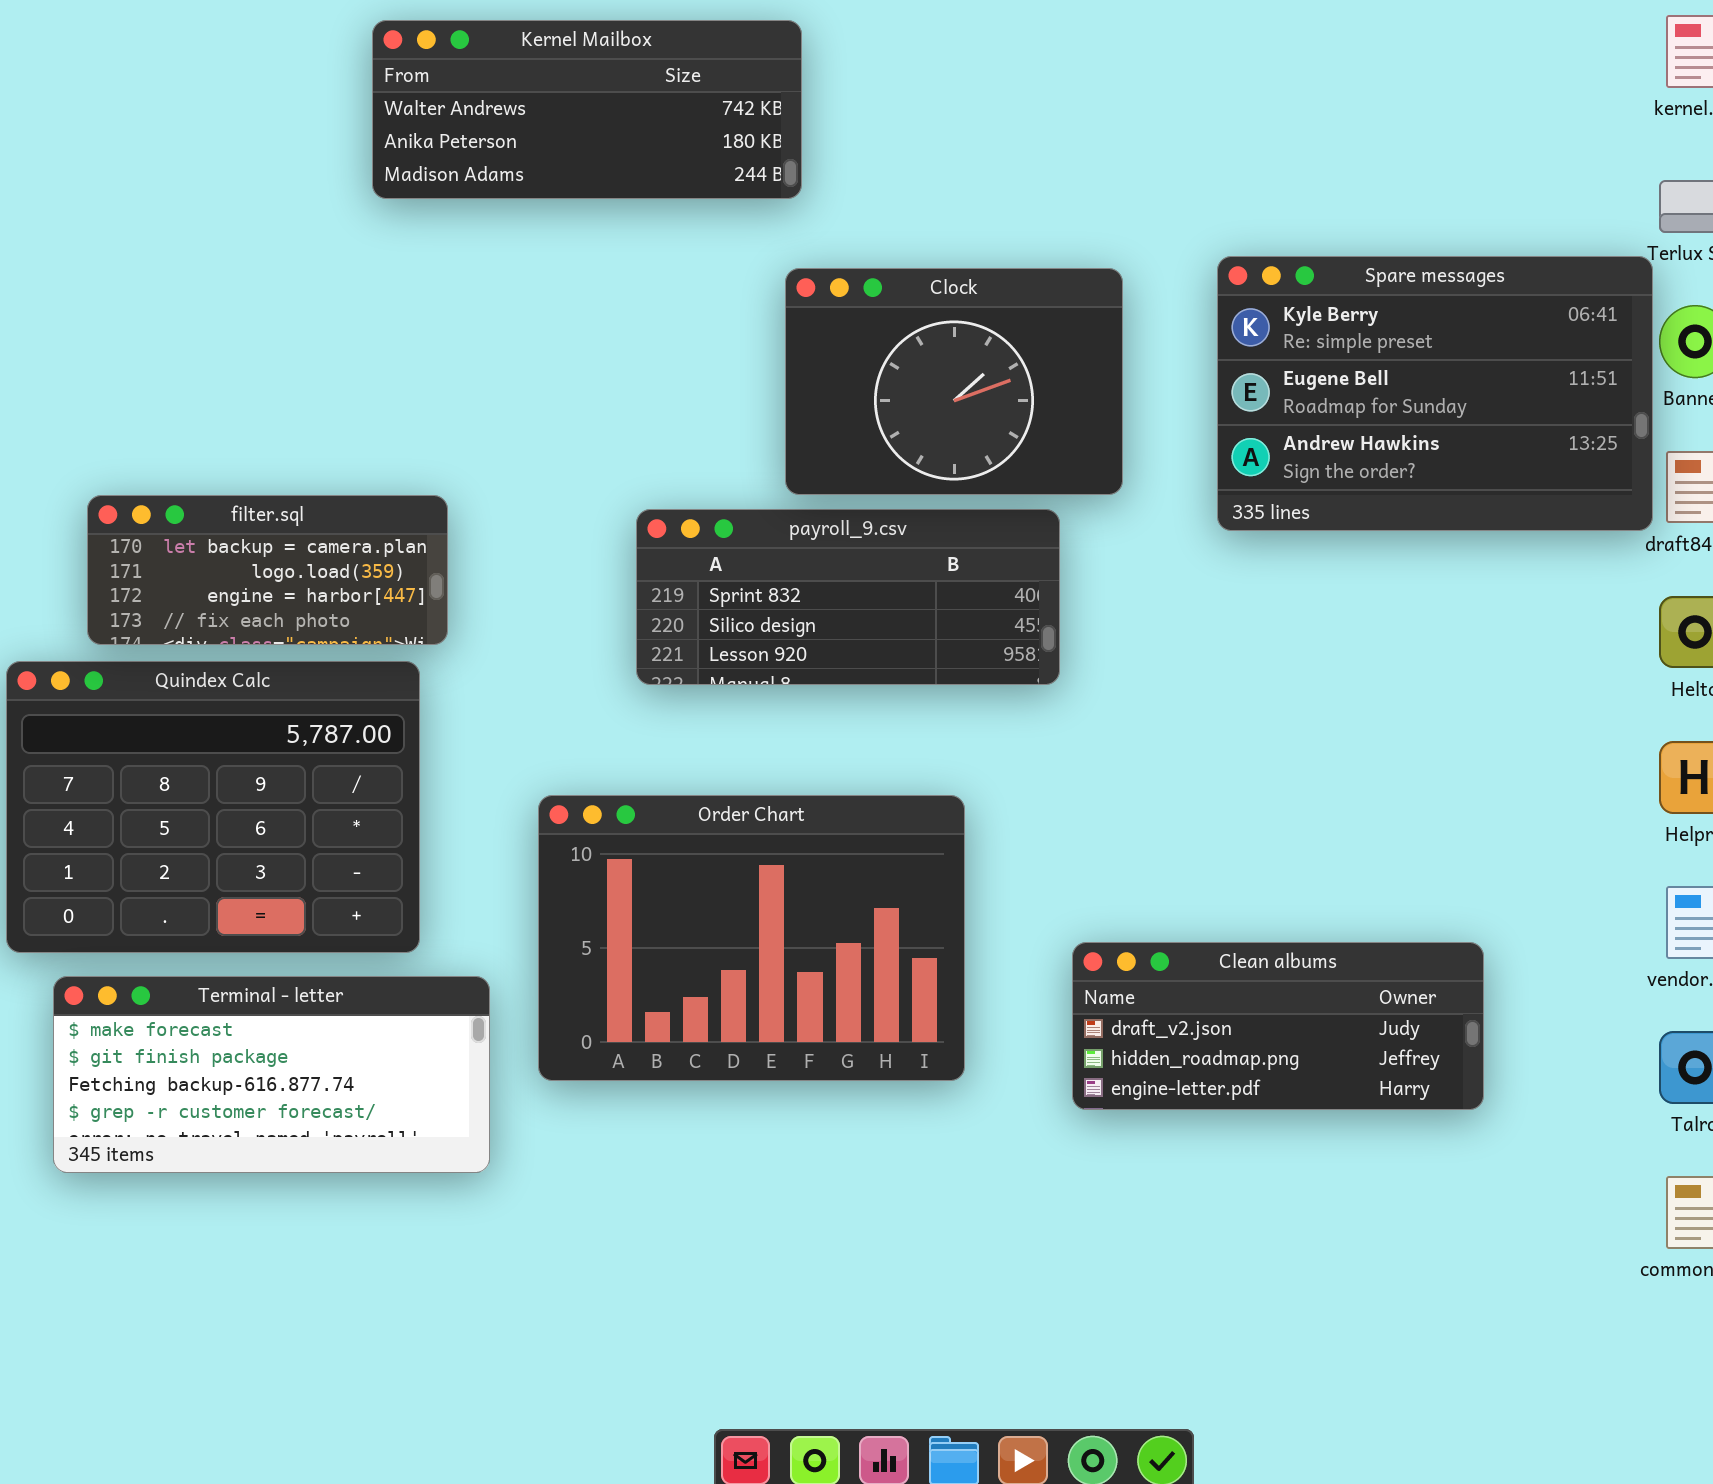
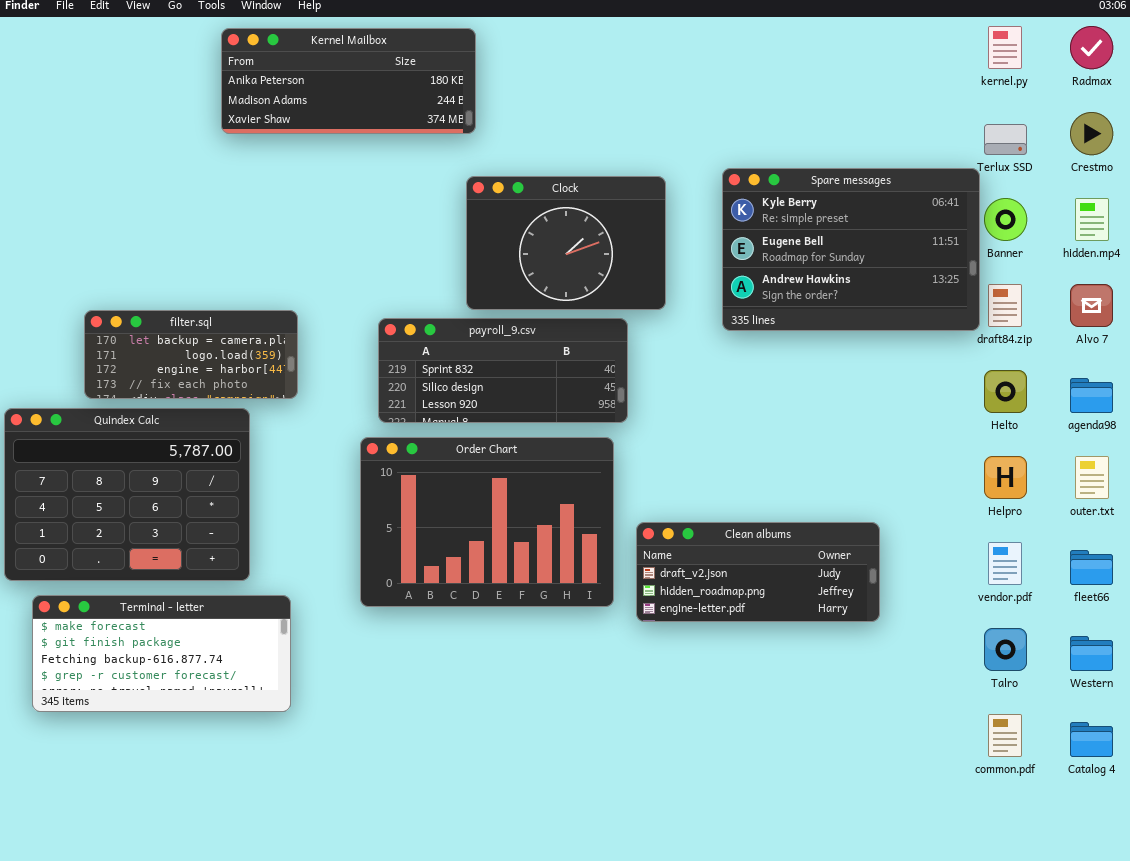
Kernel Mailbox: [372,20,802,199] -> [221,28,476,134], scrolled down 1 row
filter.sql: [87,495,448,645] -> [84,310,298,399], moved
Order Chart: [538,795,965,1081] -> [360,437,614,607], moved
Clean albums: [1072,942,1484,1110] -> [636,522,880,622], moved

